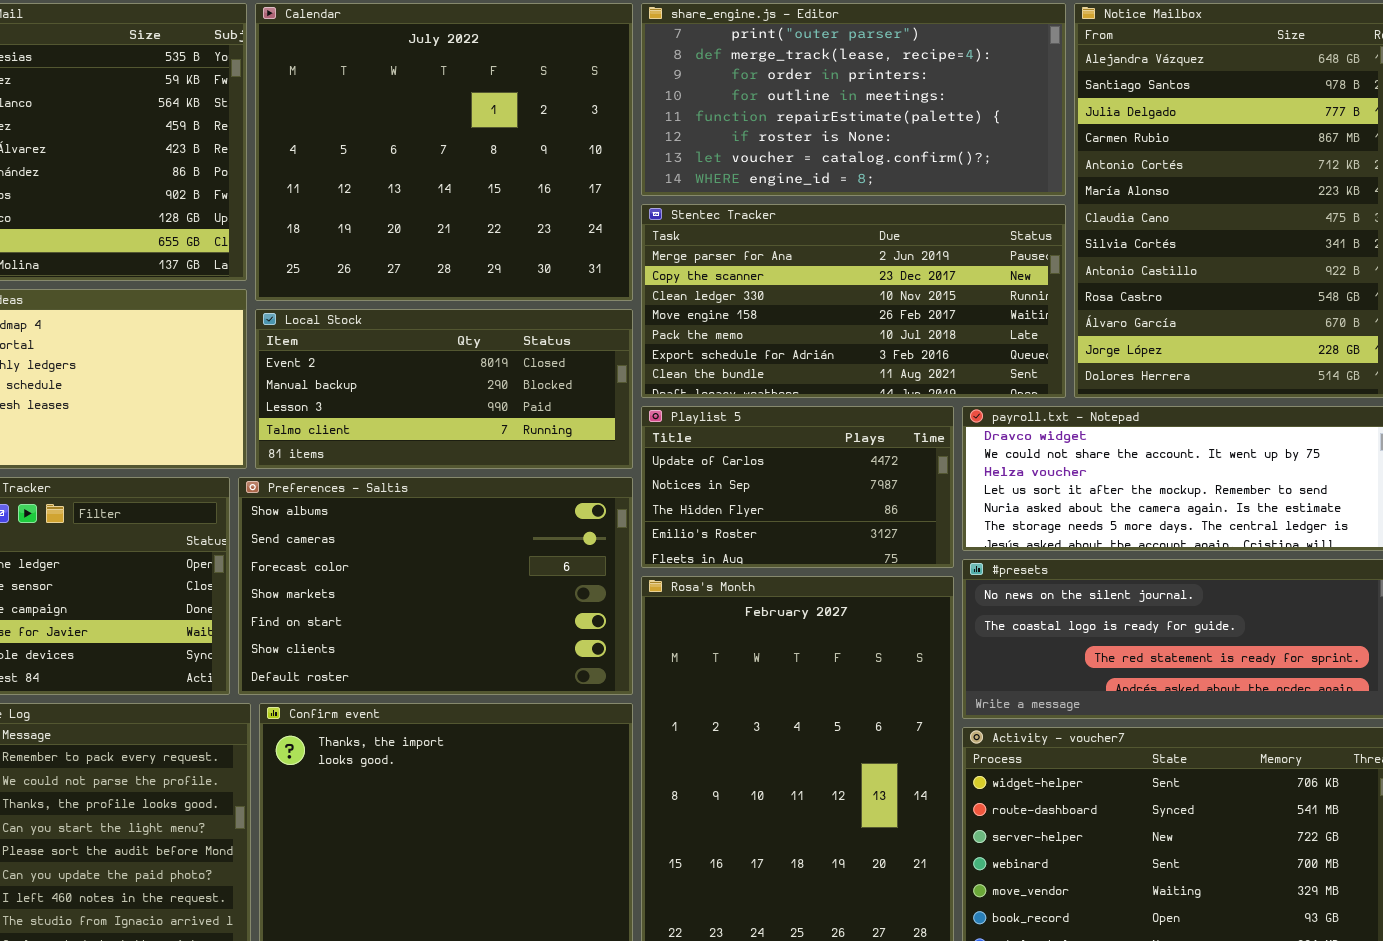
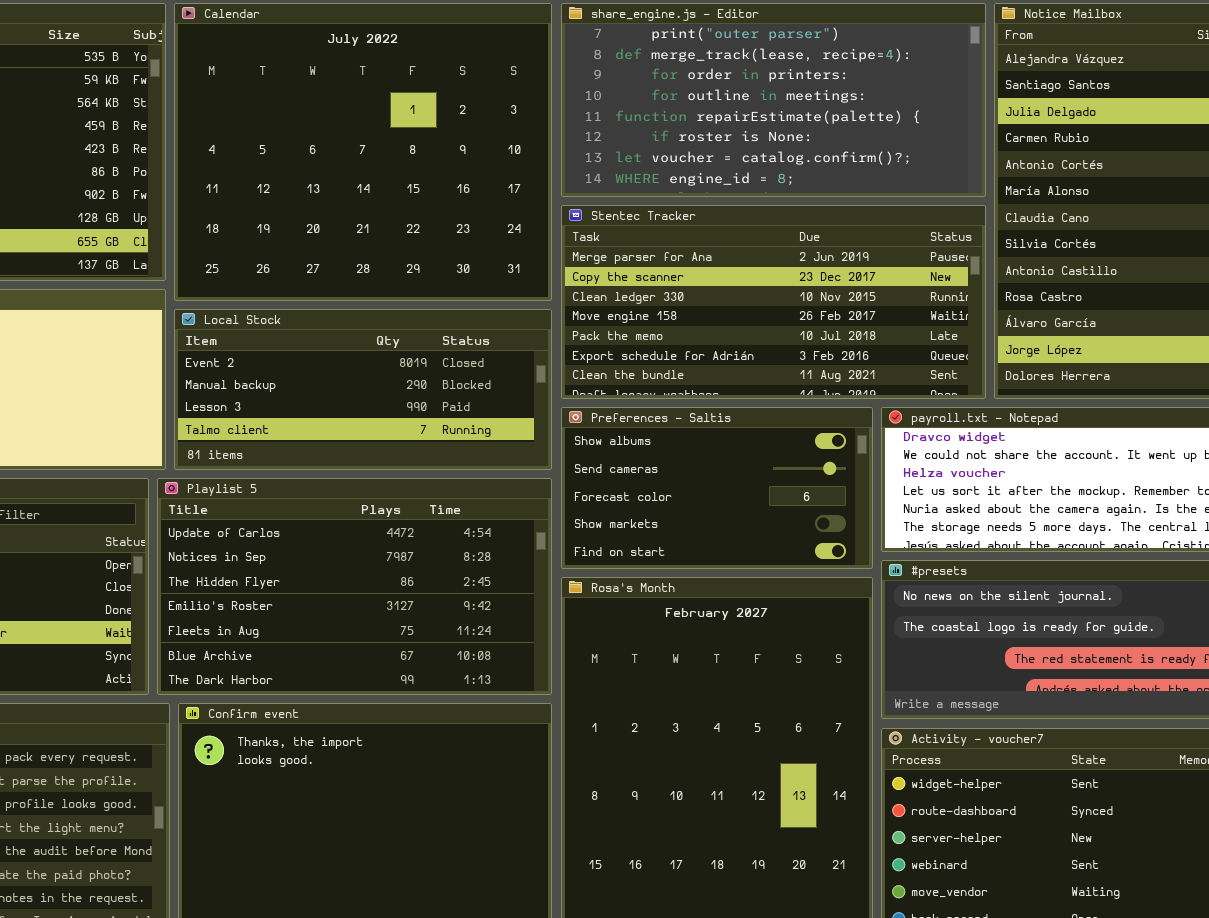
Playlist 5: [641,406,954,568] -> [157,478,552,695], moved, resized
Preferences - Saltis: [238,477,633,695] -> [561,407,873,569], moved, resized

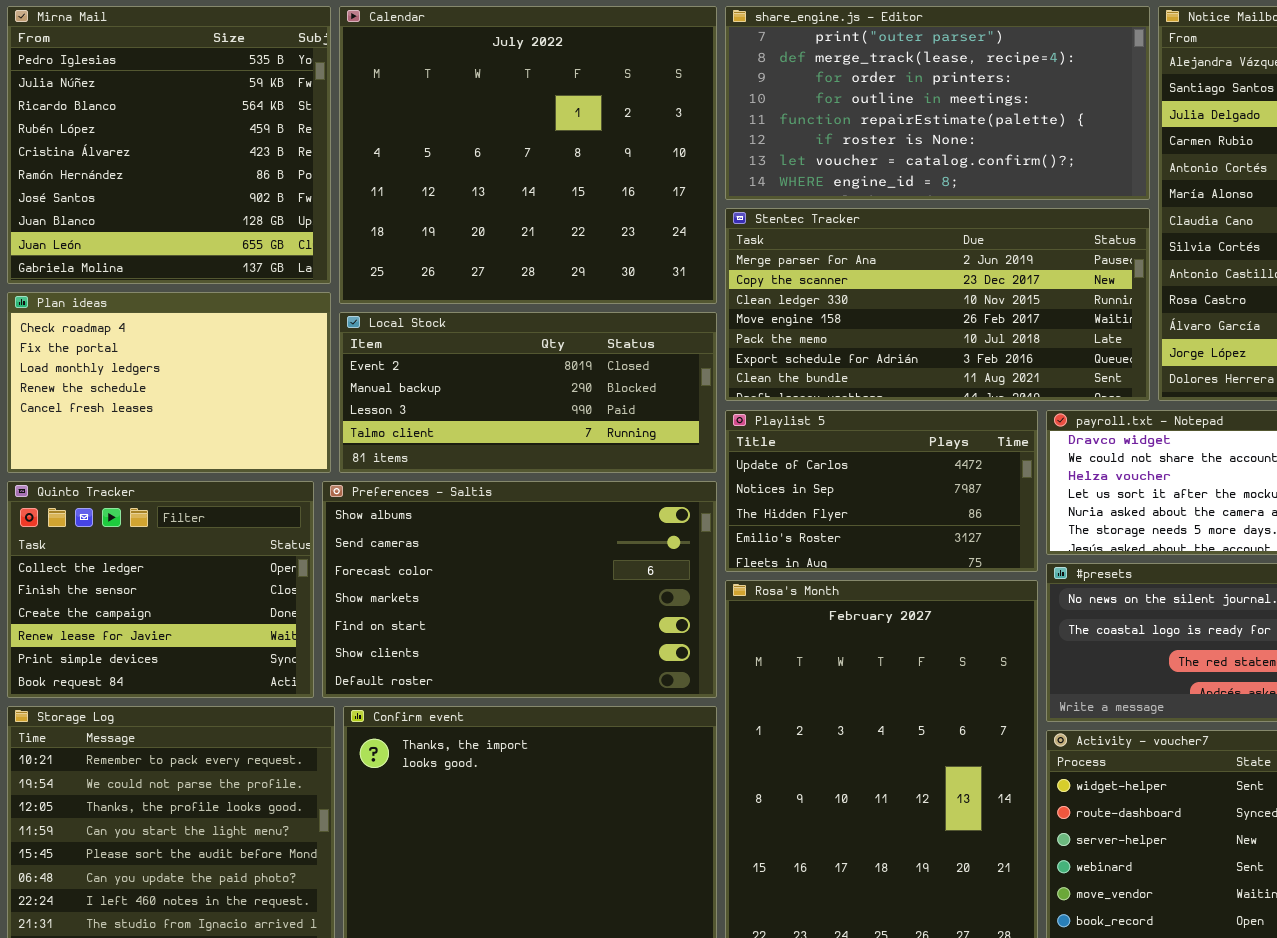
Preferences - Saltis: [561,407,873,569] -> [322,481,717,698], moved, resized
Playlist 5: [157,478,552,695] -> [725,410,1038,572], moved, resized

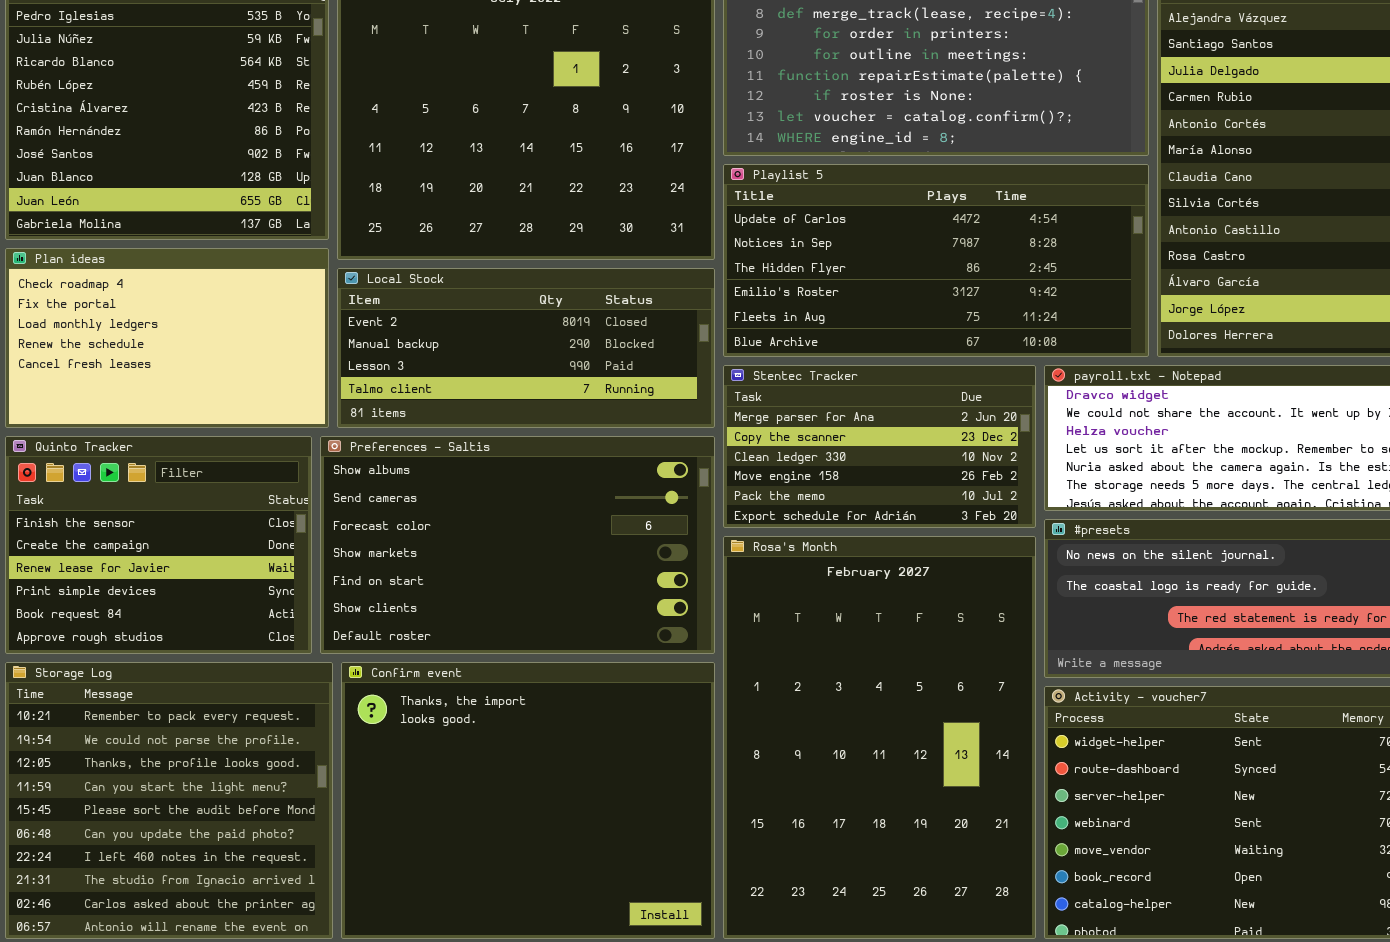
Stentec Tracker: [725,208,1150,401] -> [723,365,1036,528], moved, resized
Playlist 5: [725,410,1038,572] -> [723,164,1149,357], moved, resized
Quinto Tracker: [7,481,314,698] -> [5,436,312,654], scrolled down 1 row

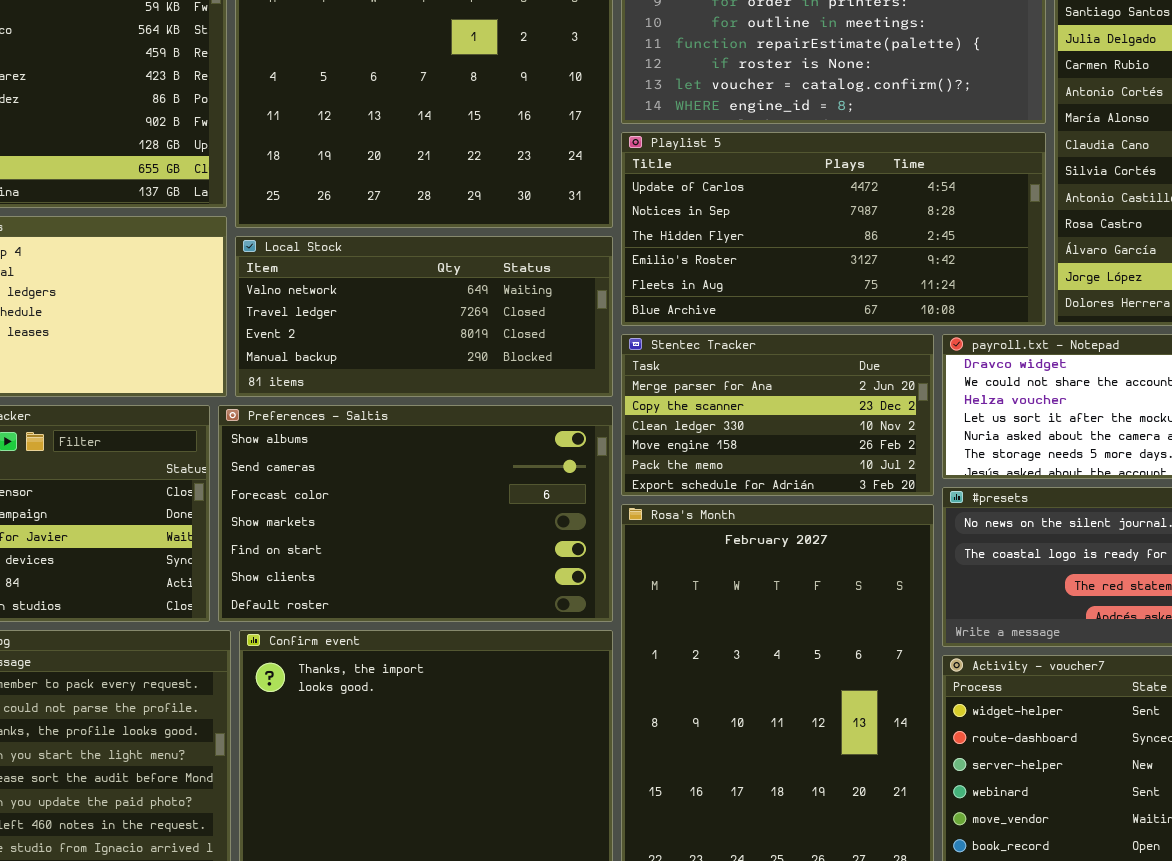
Local Stock: [337,268,715,428] -> [235,236,613,397], scrolled up 2 rows

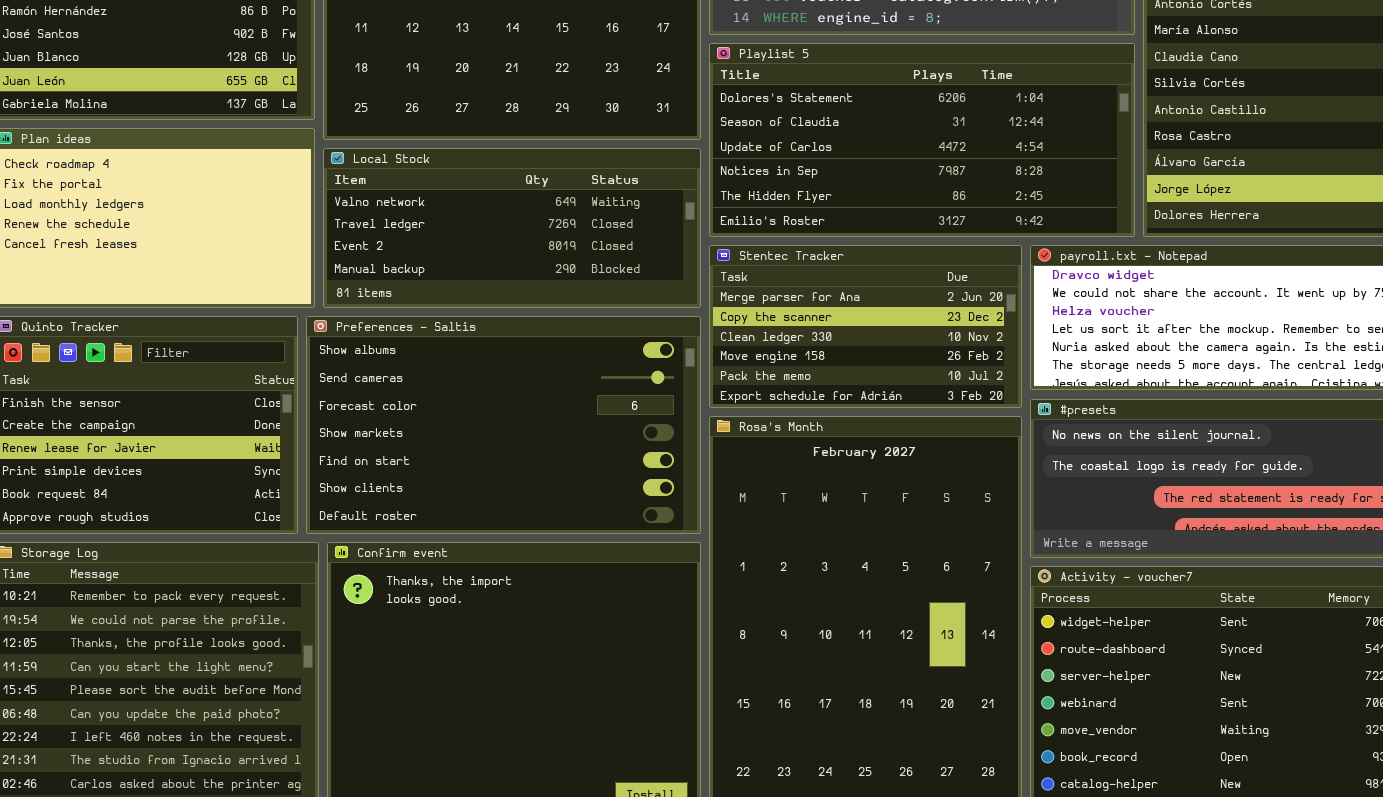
Playlist 5: [621,132,1046,326] -> [709,43,1135,237], scrolled up 2 rows

